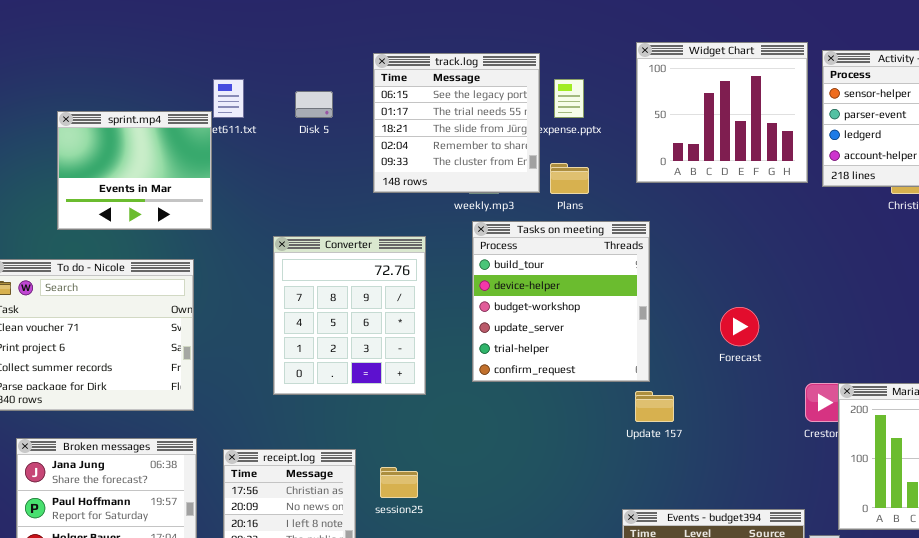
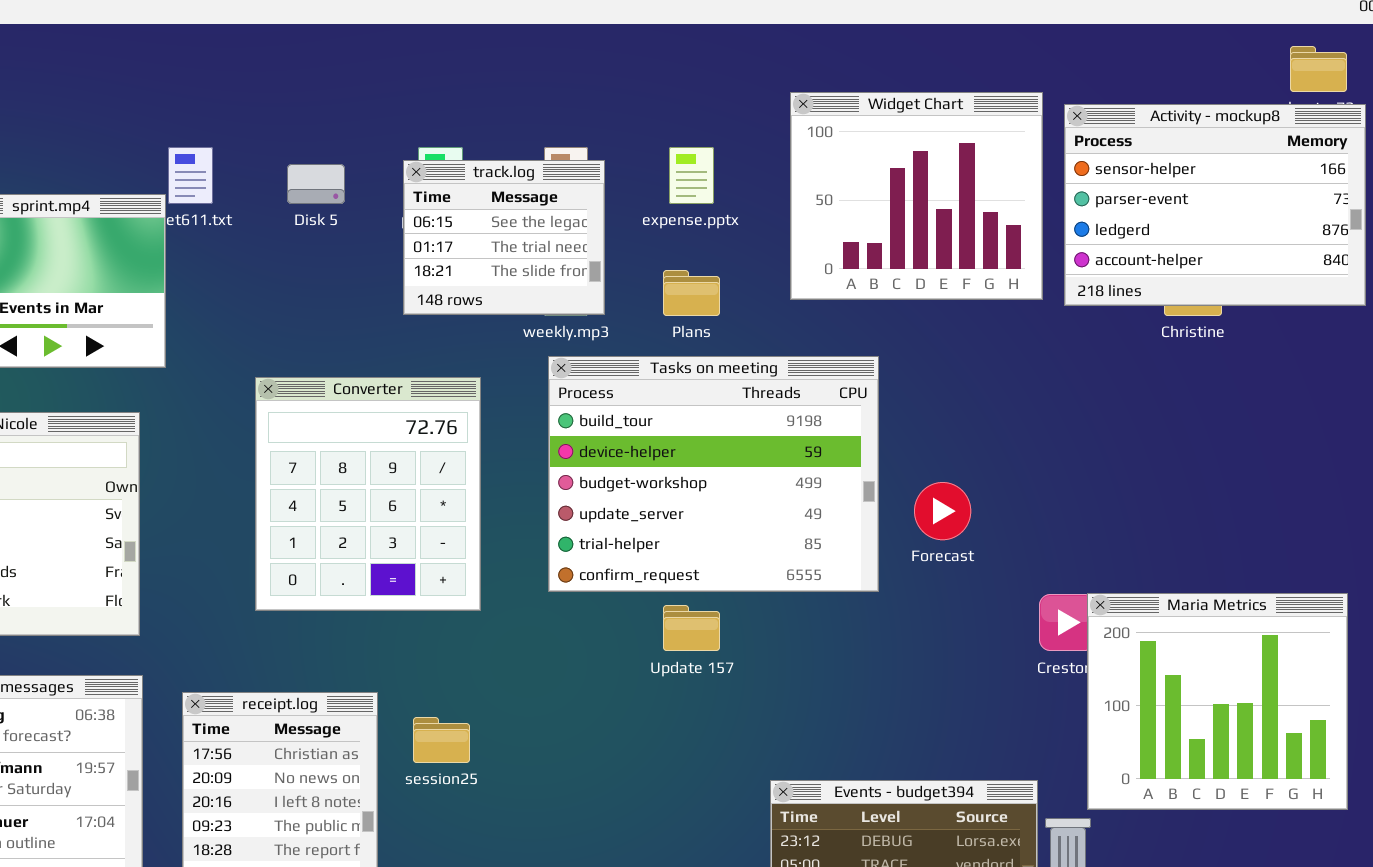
track.log: [373,53,540,193] -> [403,160,605,315], resized
Tasks on meeting: [472,221,650,382] -> [548,356,879,592], resized
Update 157: [635,391,674,422] -> [663,605,720,651], moved

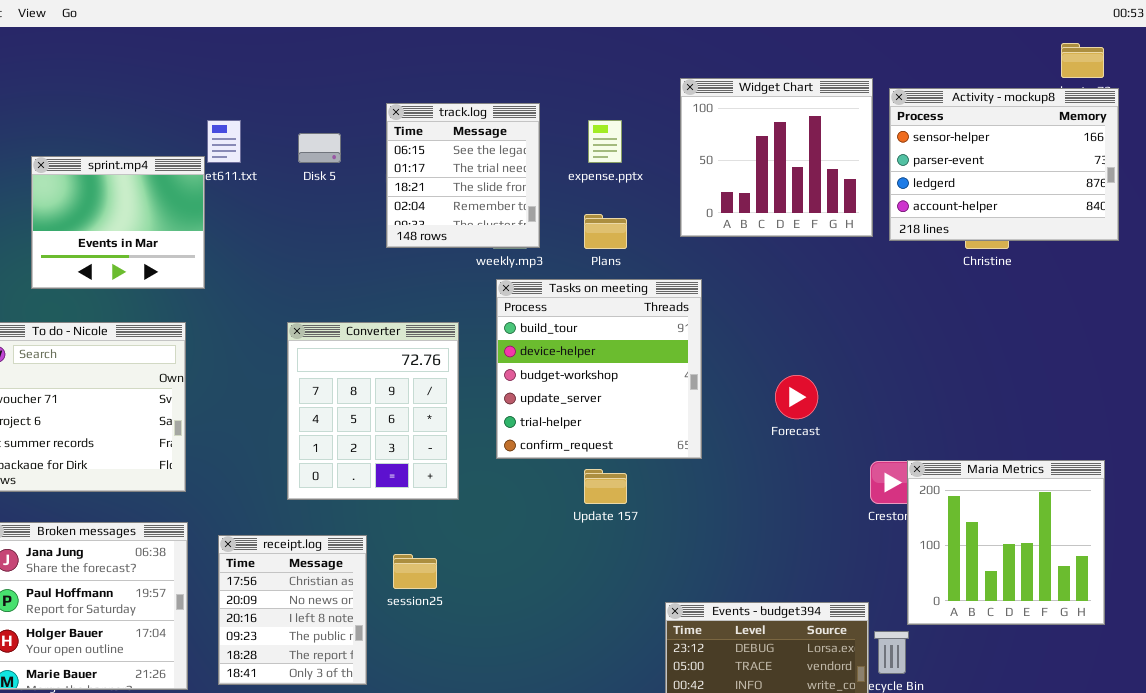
track.log: [403,160,605,315] -> [386,103,540,248], resized
Tasks on meeting: [548,356,879,592] -> [496,279,702,459], resized
Converter: [255,377,481,611] -> [287,322,459,500], moved

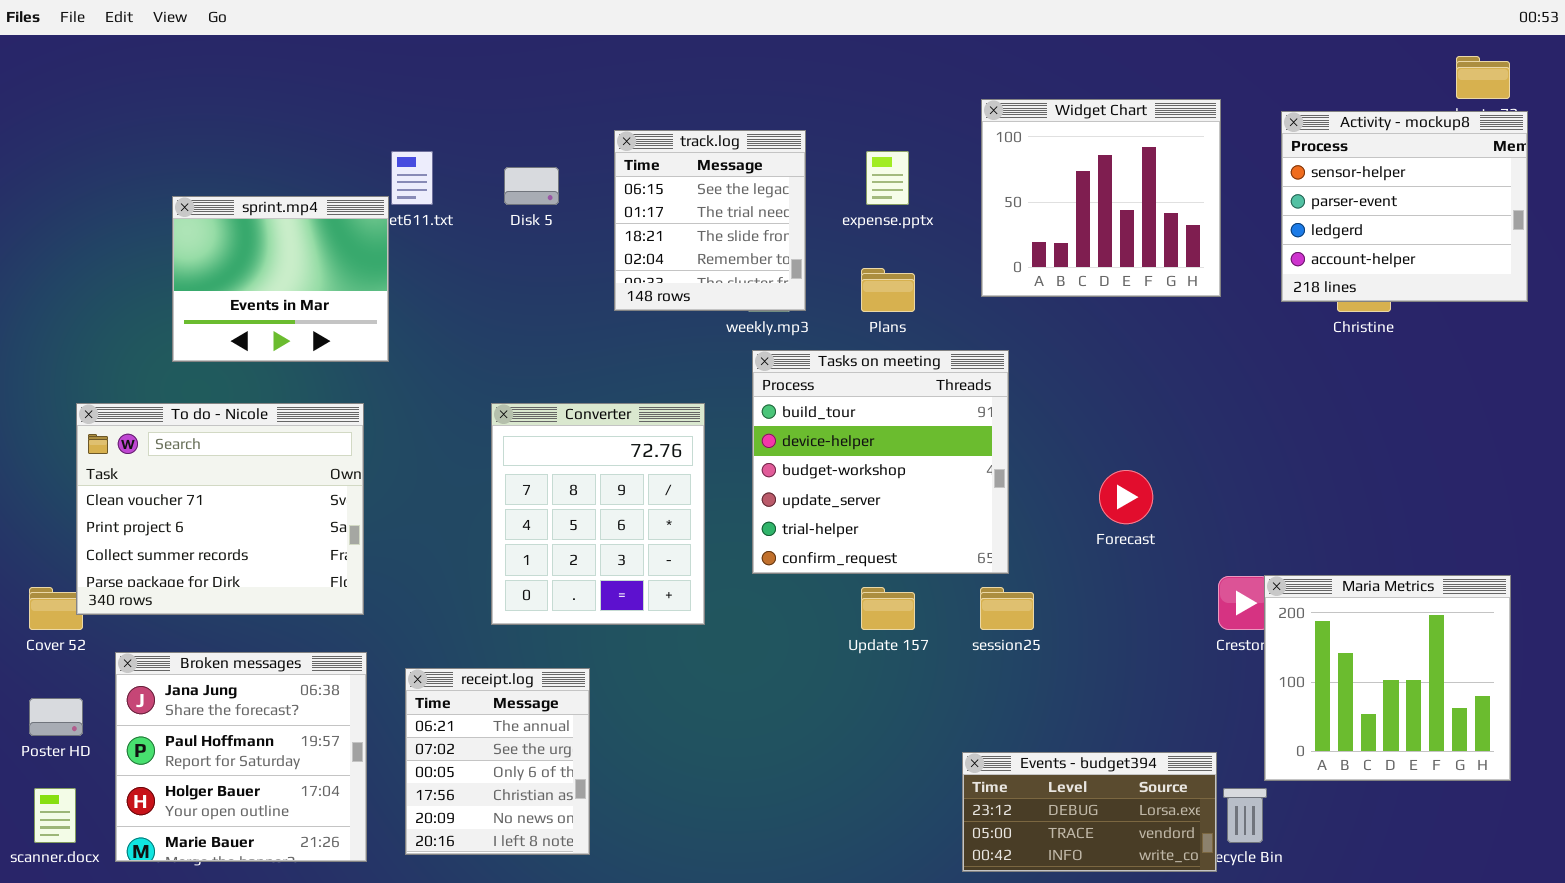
Activity - mockup8: [889,88,1119,241] -> [1281,111,1528,302], resized
receipt.log: [218,535,367,685] -> [405,668,590,855], scrolled up 3 rows
session25: [393,554,437,589] -> [980,587,1034,630], moved

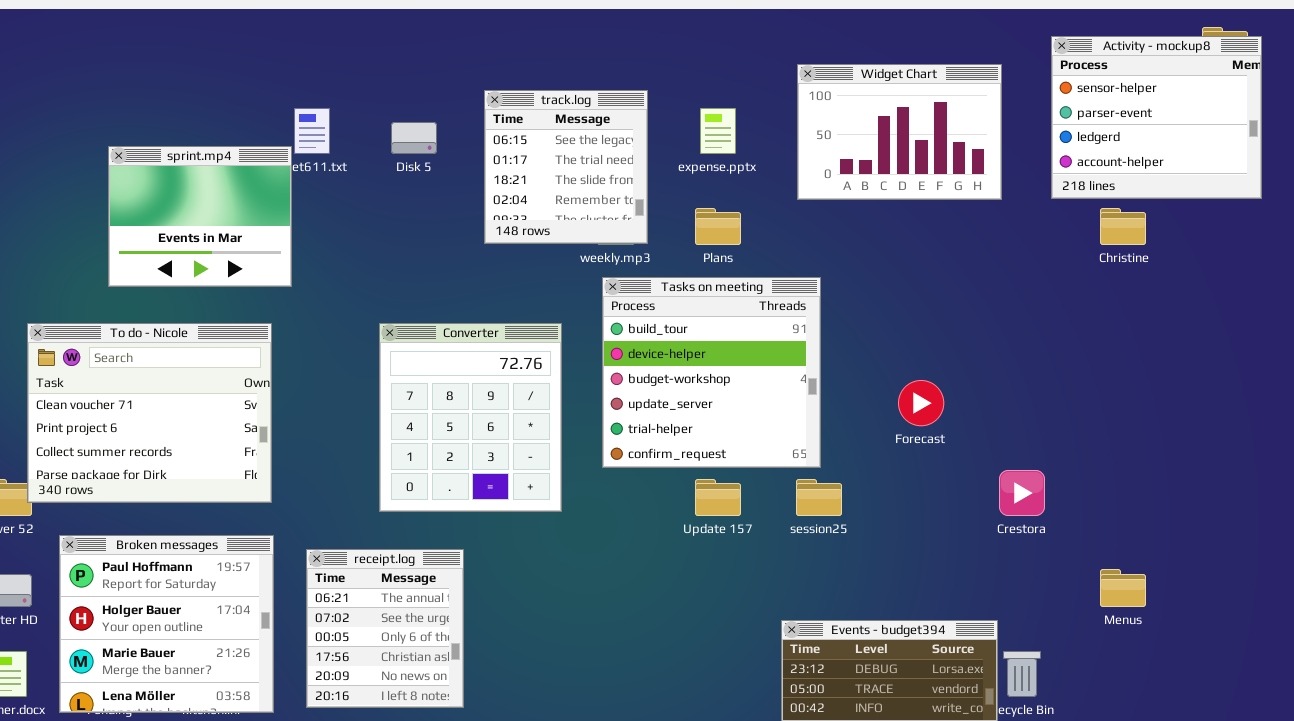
Widget Chart: [981,99,1221,297] -> [797,64,1002,200], resized
Activity - mockup8: [1281,111,1528,302] -> [1051,36,1262,199], moved
Maria Metrics: [1264,575,1511,781] -> none, closed
Broken messages: [115,652,367,862] -> [59,535,274,713], scrolled down 1 row

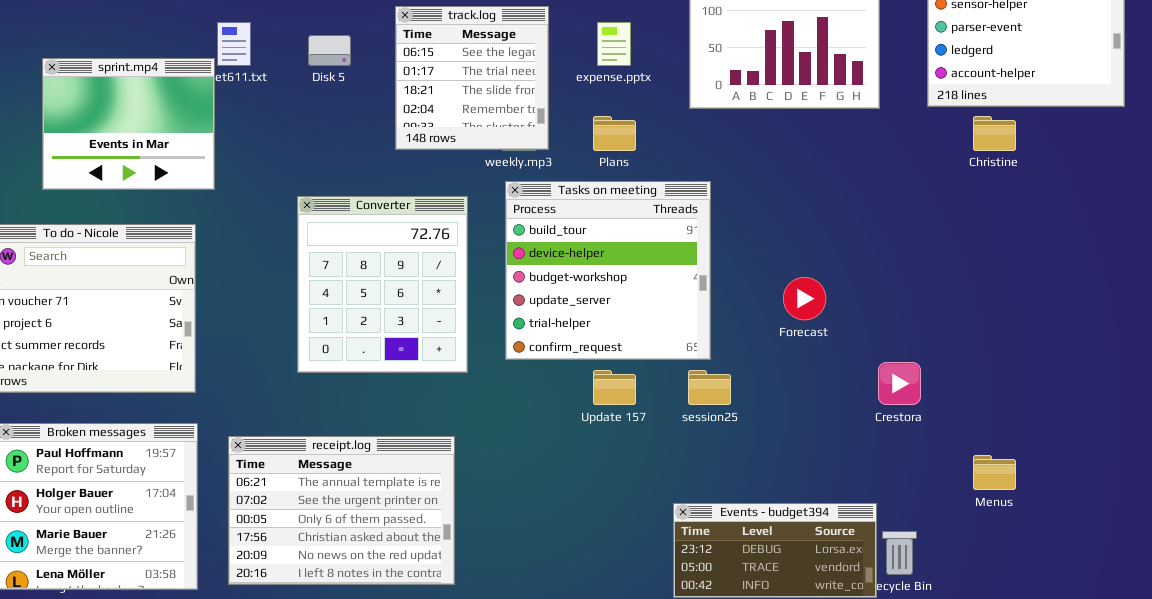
Converter: [379,323,562,512] -> [297,196,468,373], moved
receipt.log: [306,549,464,708] -> [228,436,455,585], resized

